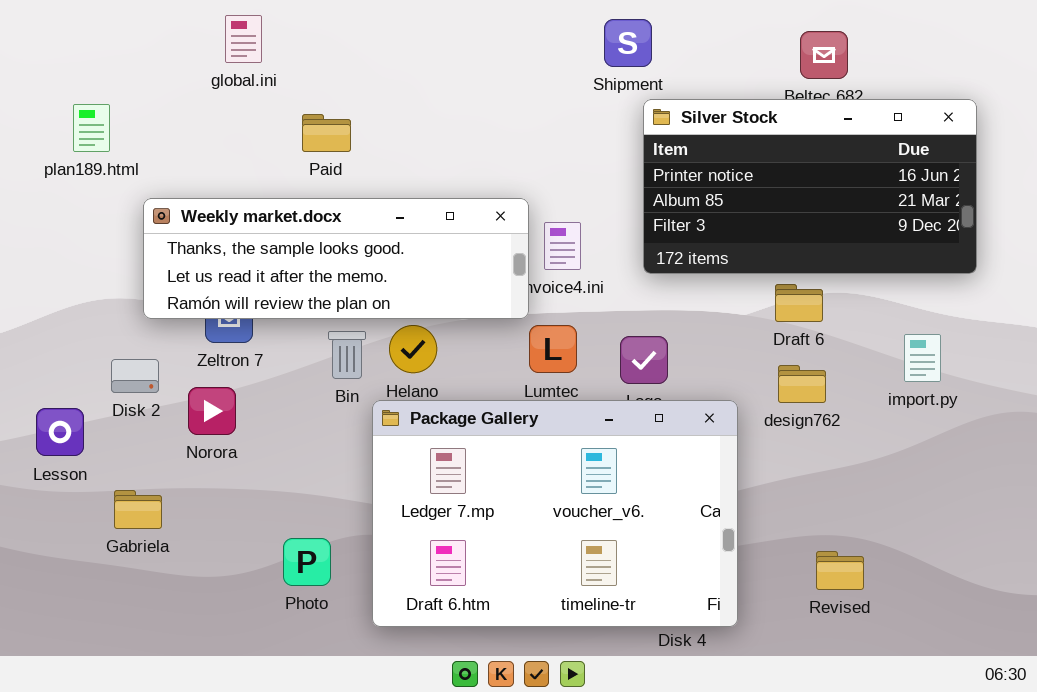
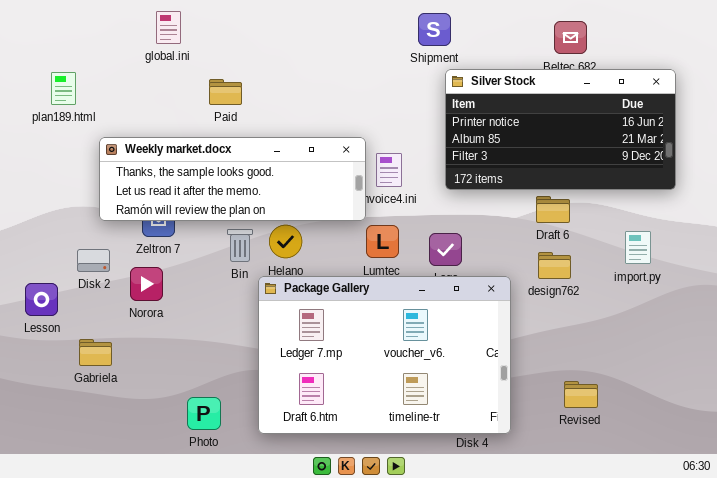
Photo: [283,538,331,586] -> [187,397,221,430], moved

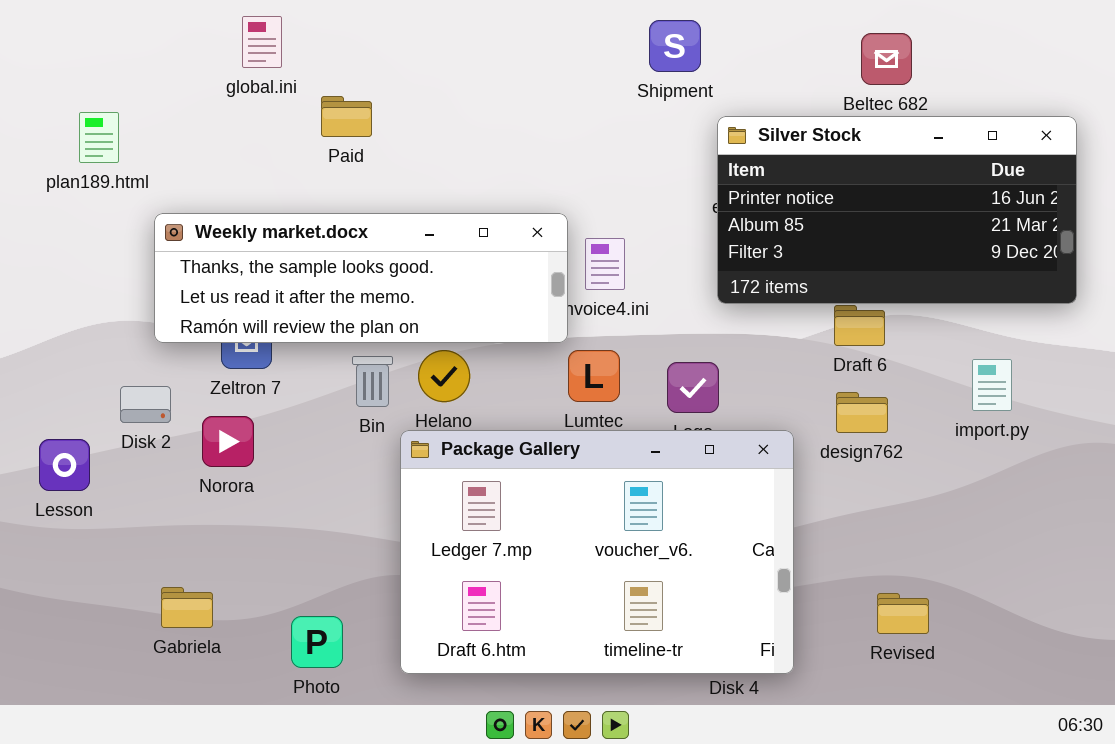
Silver Stock: [445,69,676,190] -> [717,116,1077,304], moved
Paid: [209,79,242,105] -> [321,96,372,137], moved
Gabriela: [79,339,112,366] -> [161,587,213,628], moved

